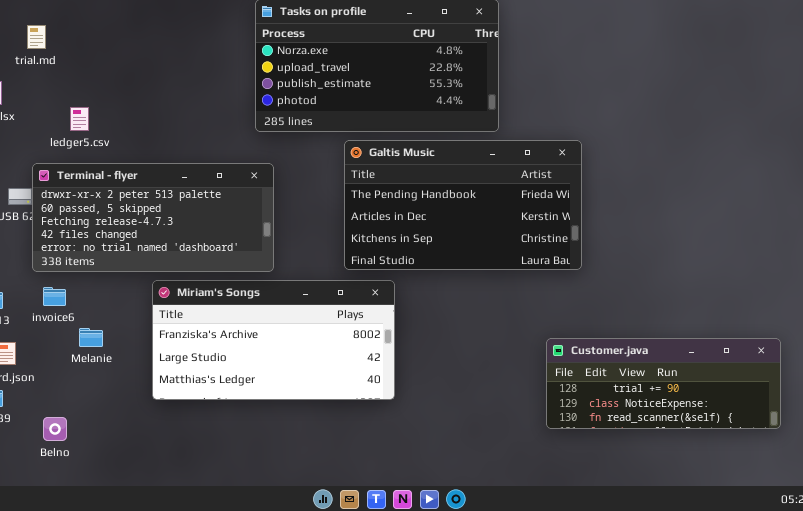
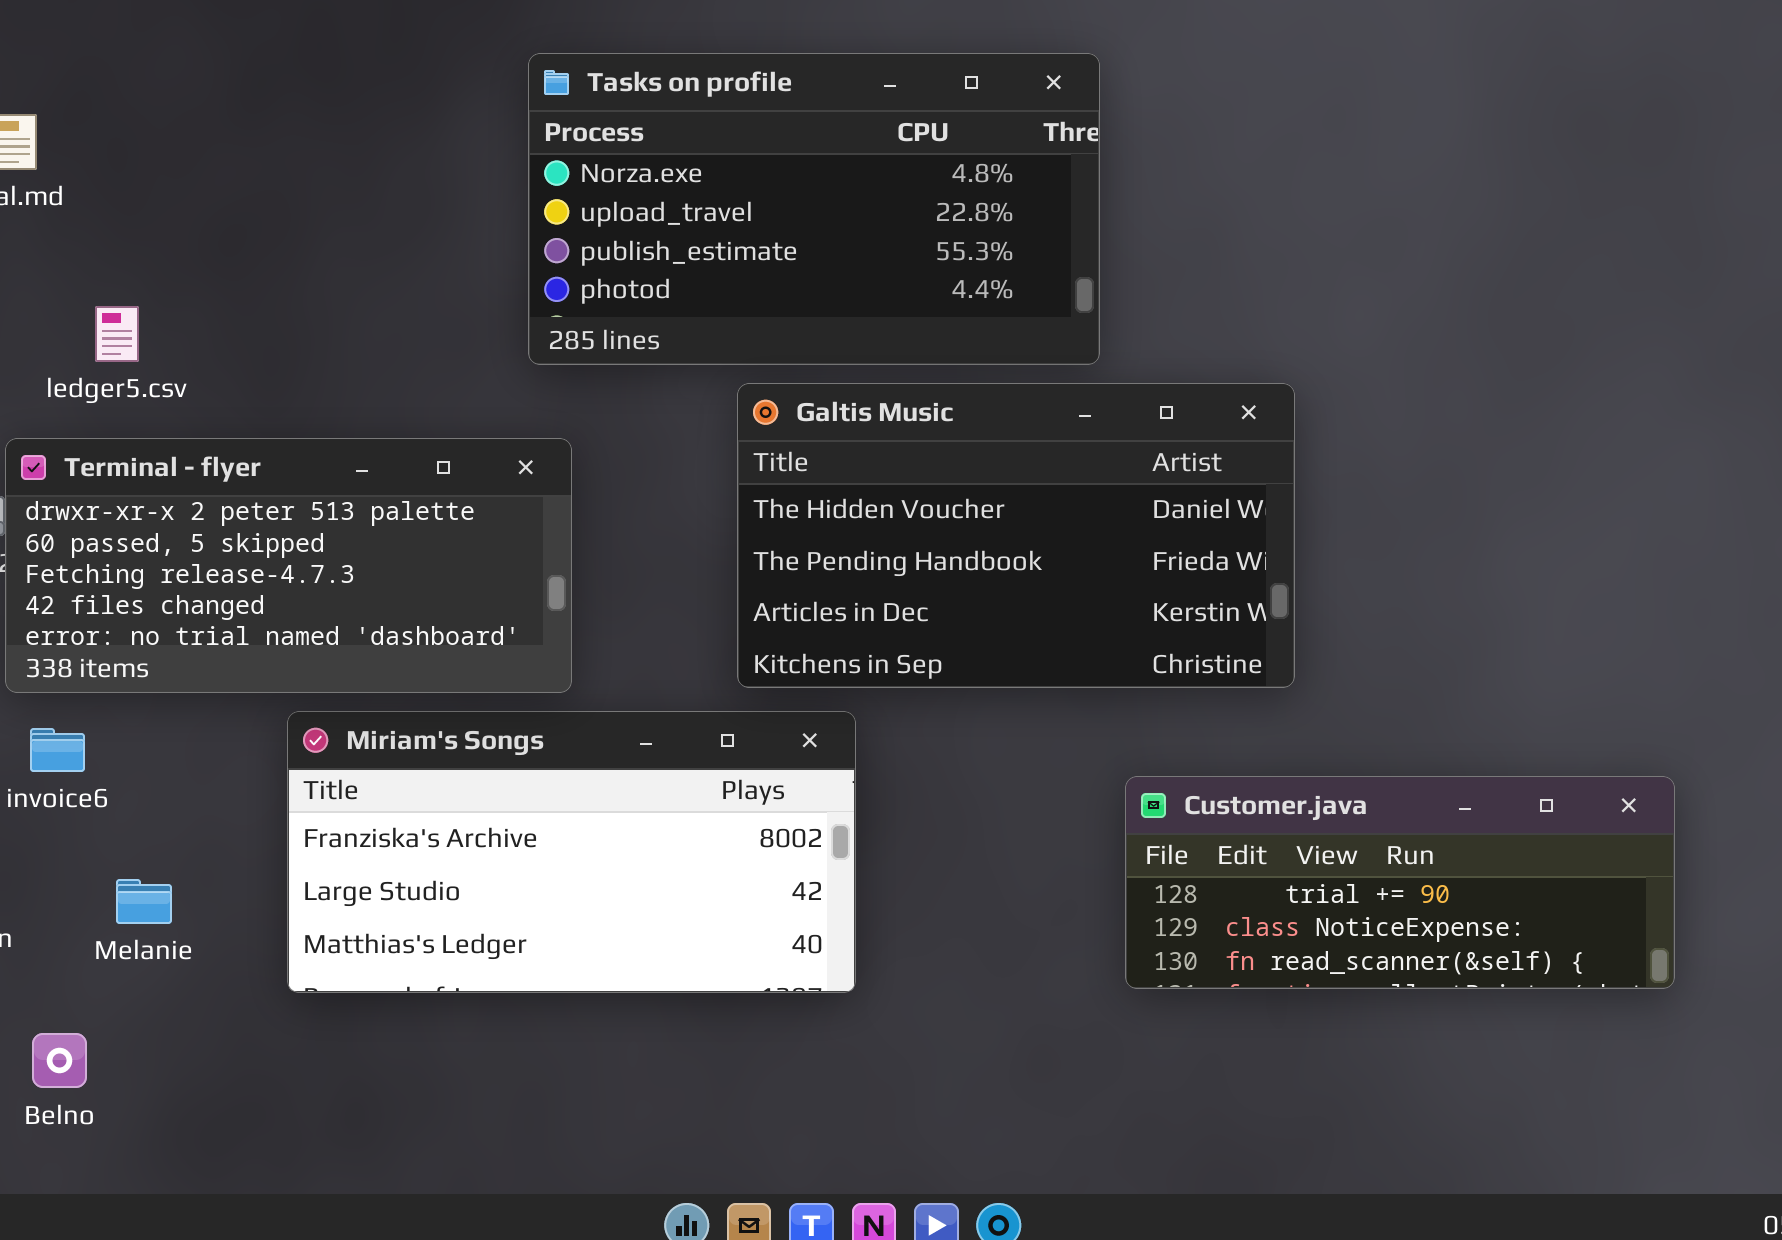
Galtis Music: [344,140,582,270] -> [737,383,1295,688], scrolled up 1 row
Melanie: [79,328,103,347] -> [116,879,172,924], moved
Customer.java: [546,338,781,429] -> [1125,776,1675,989], moved

